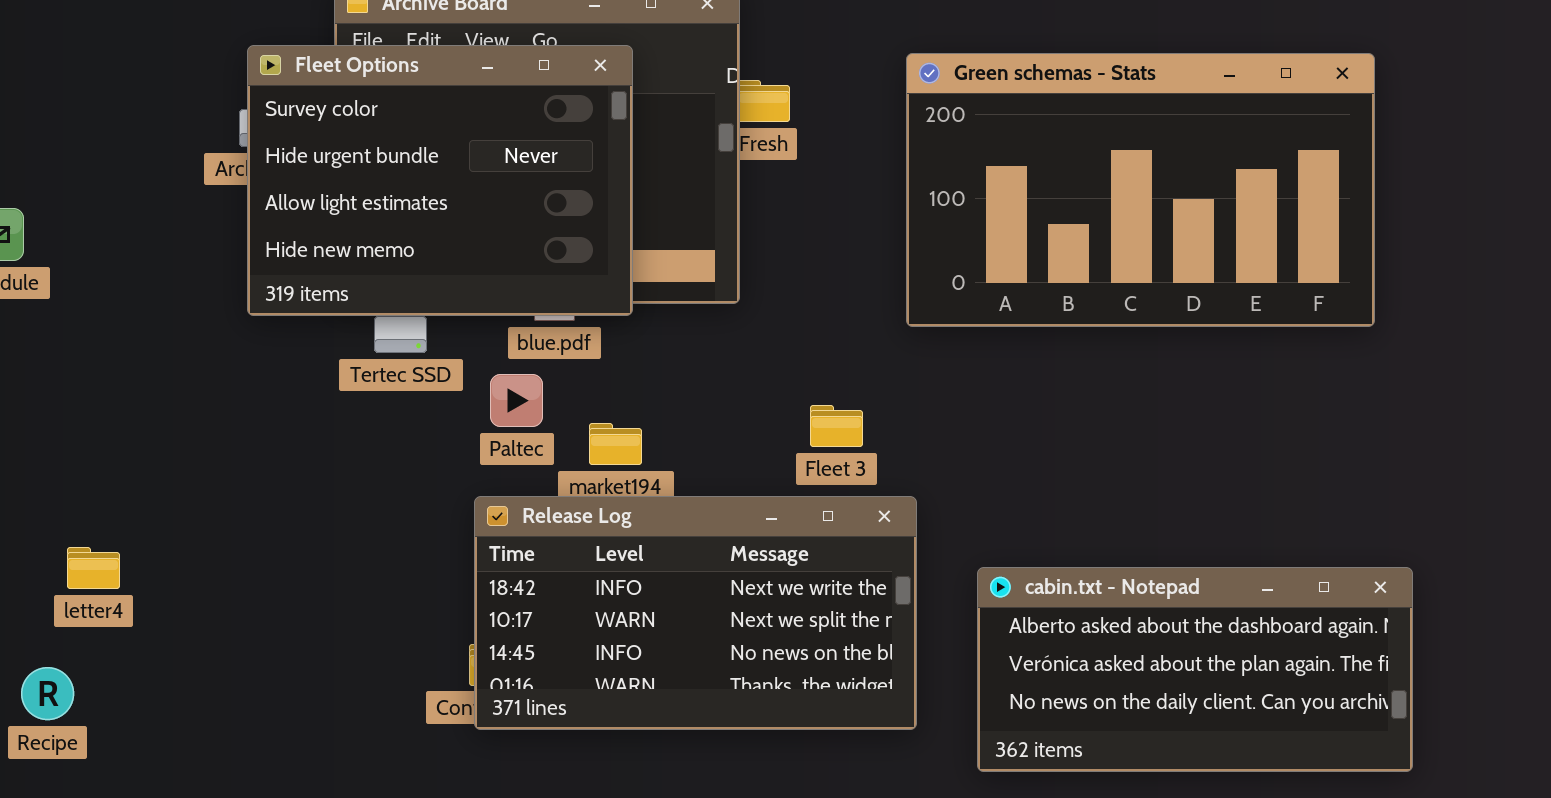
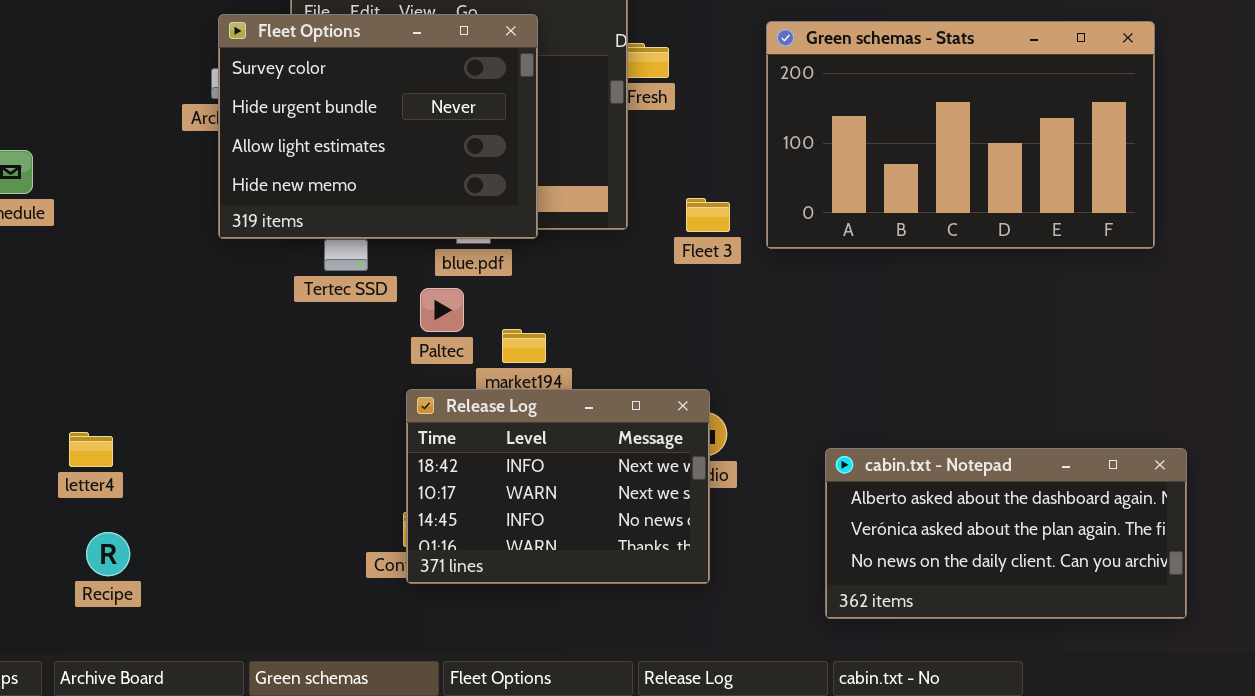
Fleet 3: [810,405,863,447] -> [686,198,730,232], moved
Release Log: [474,496,917,730] -> [406,389,710,584], resized
Recipe: [21,667,74,720] -> [86,532,130,576], moved

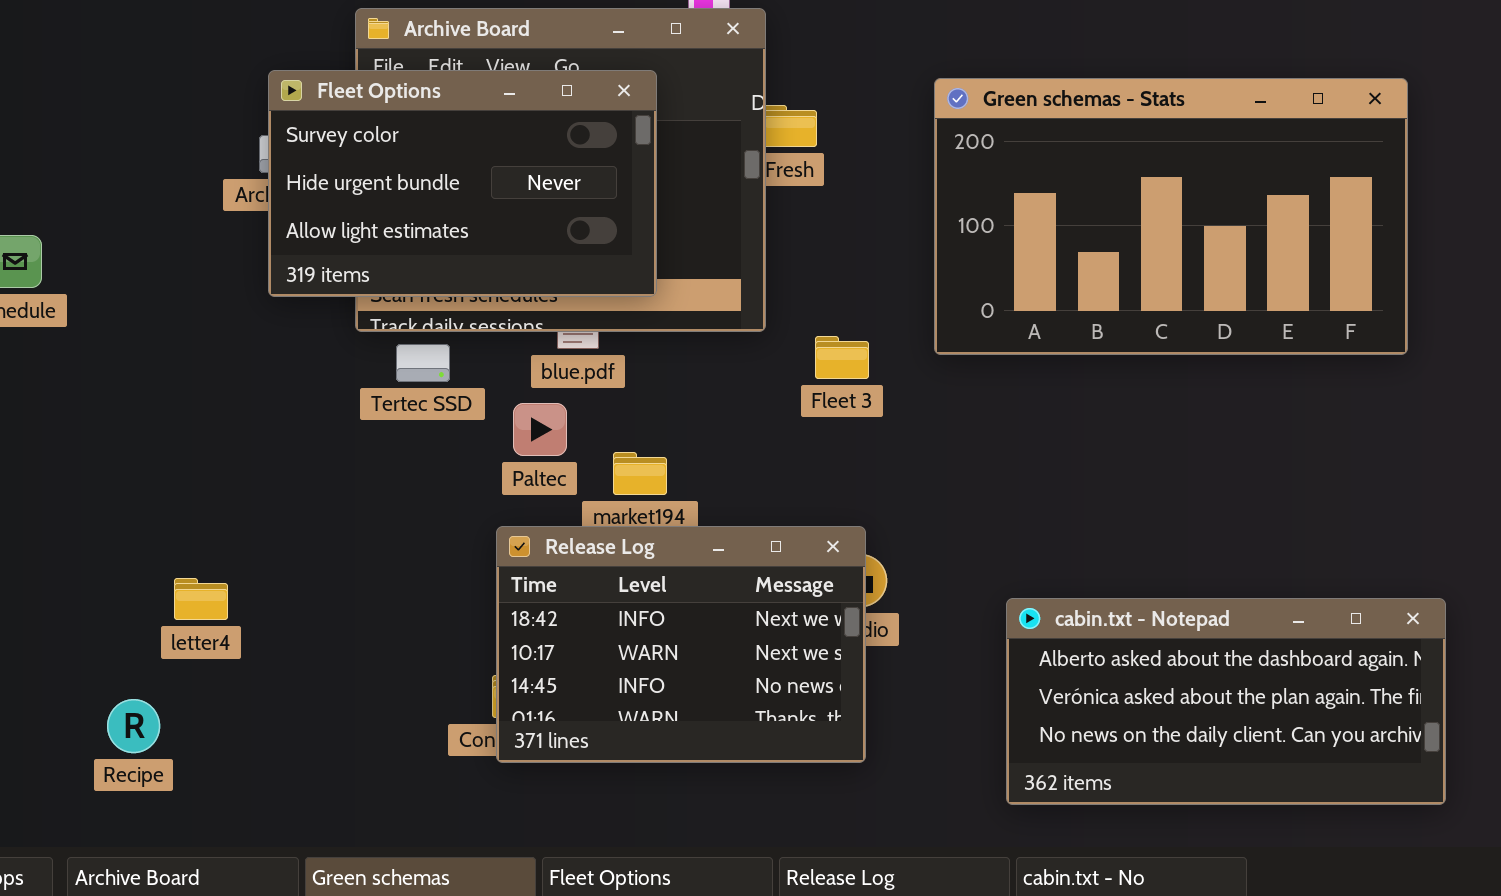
Fleet Options: [218,14,538,239] -> [268,70,657,297], resized
Fleet 3: [686,198,730,232] -> [815,336,869,379], moved
letter4: [69,432,113,467] -> [174,578,228,620], moved

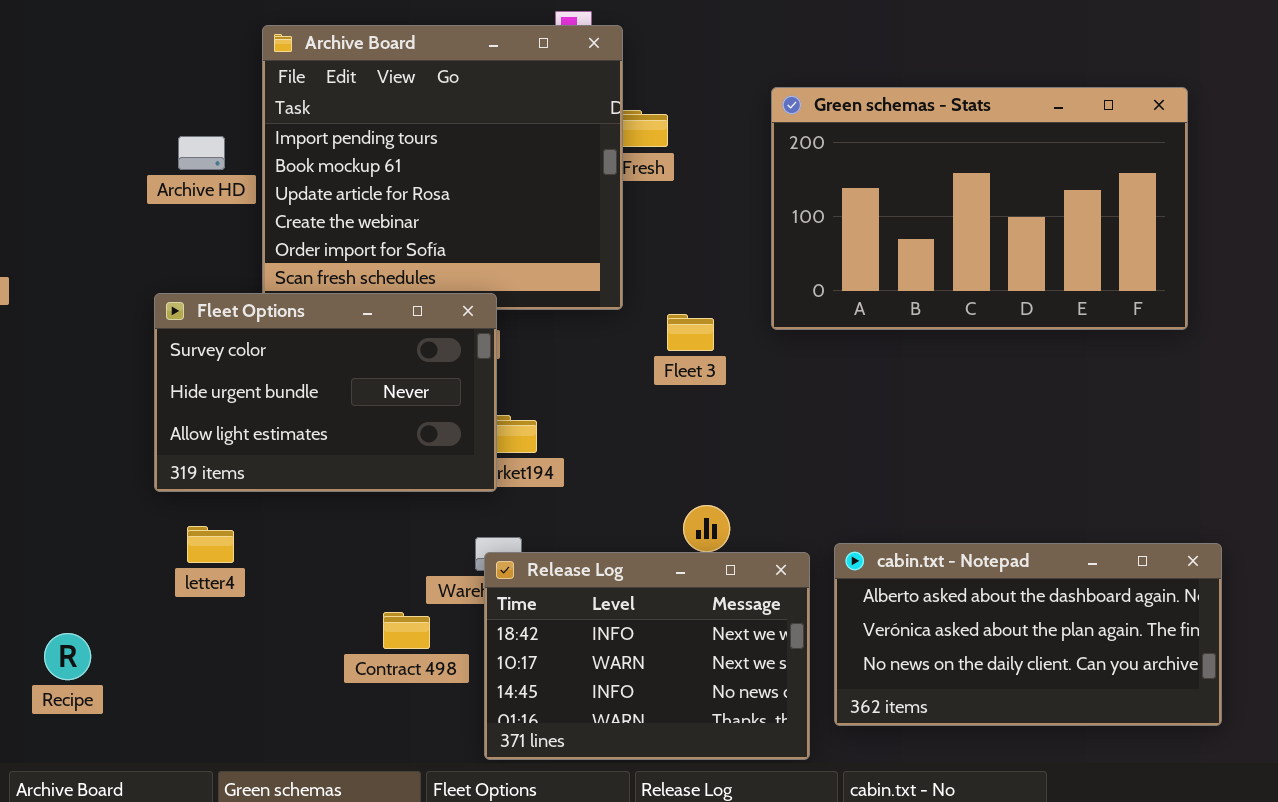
Fleet Options: [268,70,657,297] -> [154,293,497,492], moved
Release Log: [496,526,866,763] -> [484,552,810,760], moved
letter4: [174,578,228,620] -> [187,526,234,563], moved

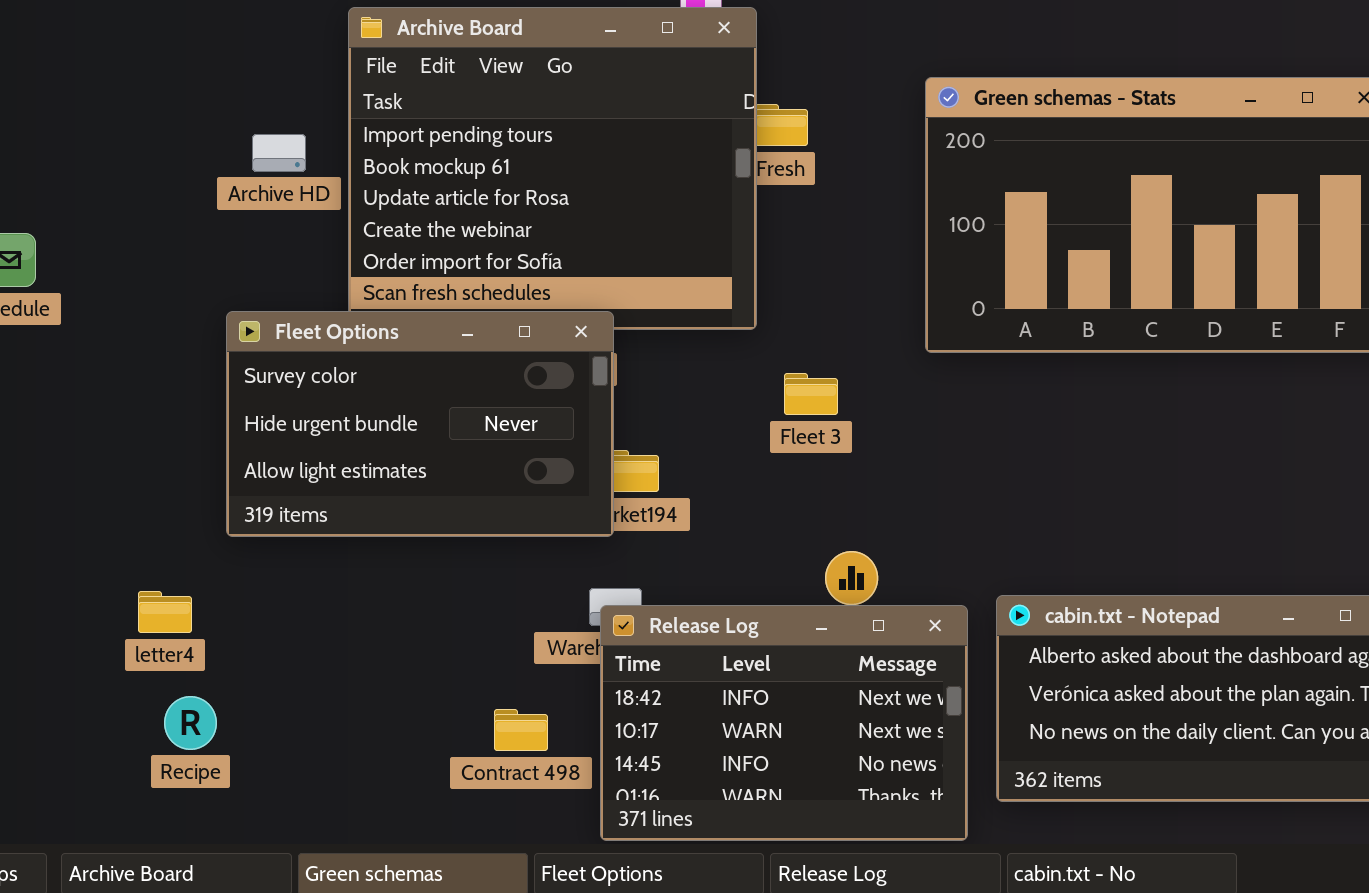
Fleet 3: [667,314,714,351] -> [784,373,838,415], moved
letter4: [187,526,234,563] -> [138,591,192,633], moved
Contract 498: [383,612,430,649] -> [494,709,548,751], moved
Recipe: [44,633,91,680] -> [164,696,217,750], moved

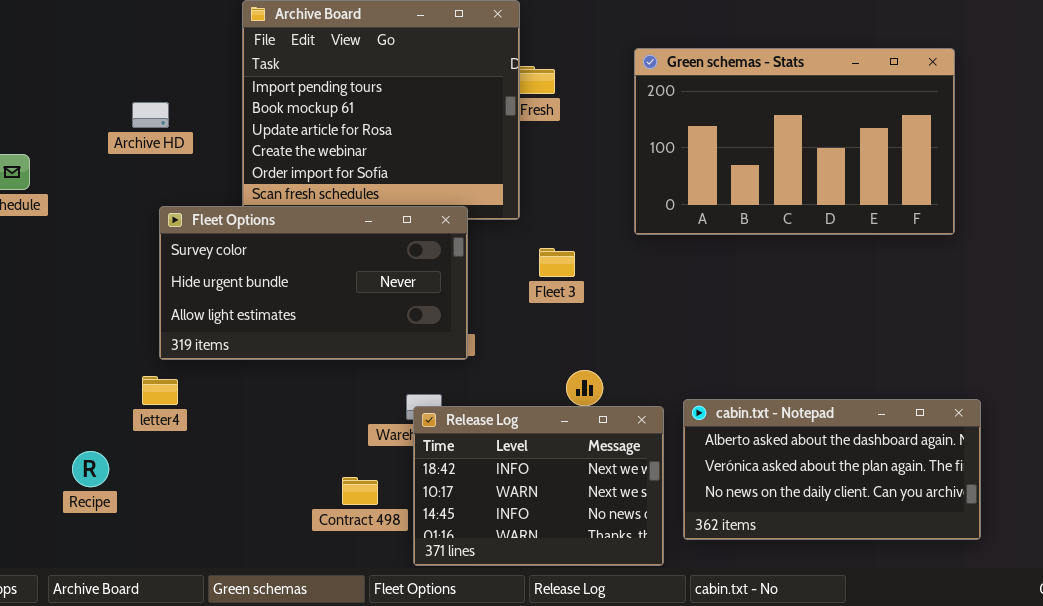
Archive HD: [252,134,306,172] -> [132,102,169,128], moved
Fleet Options: [226,311,614,537] -> [159,206,468,360], resized
letter4: [138,591,192,633] -> [142,376,178,405], moved
Recipe: [164,696,217,750] -> [72,451,109,487], moved

